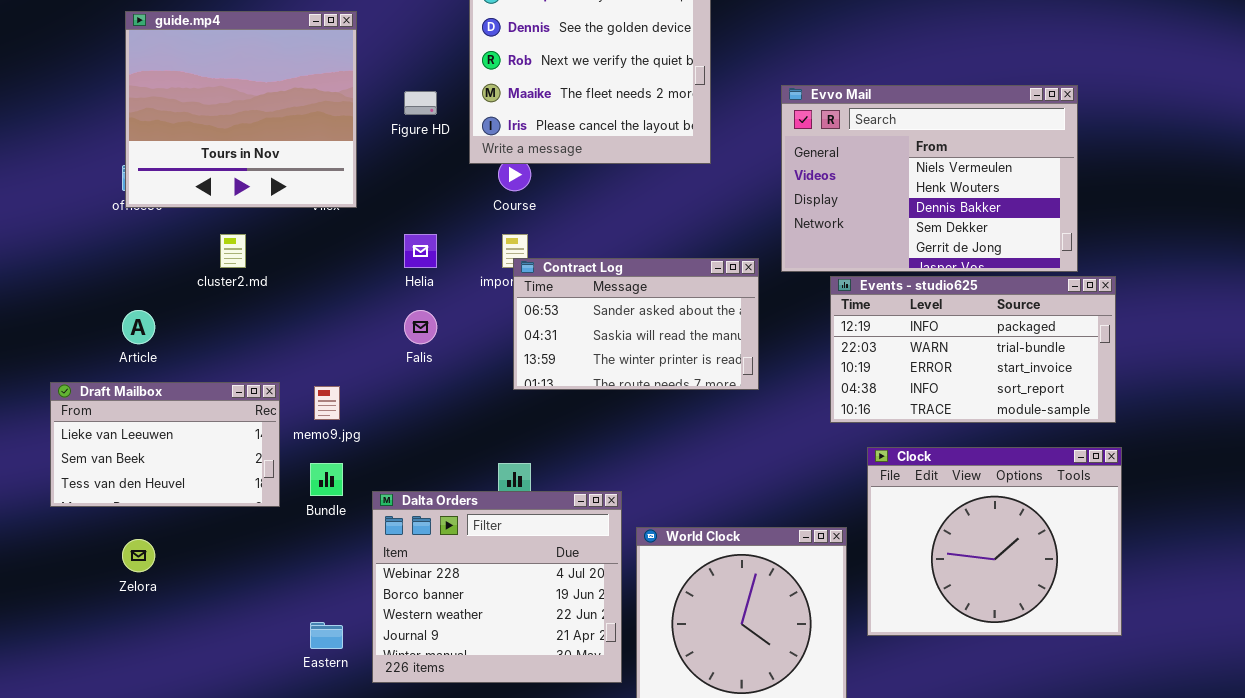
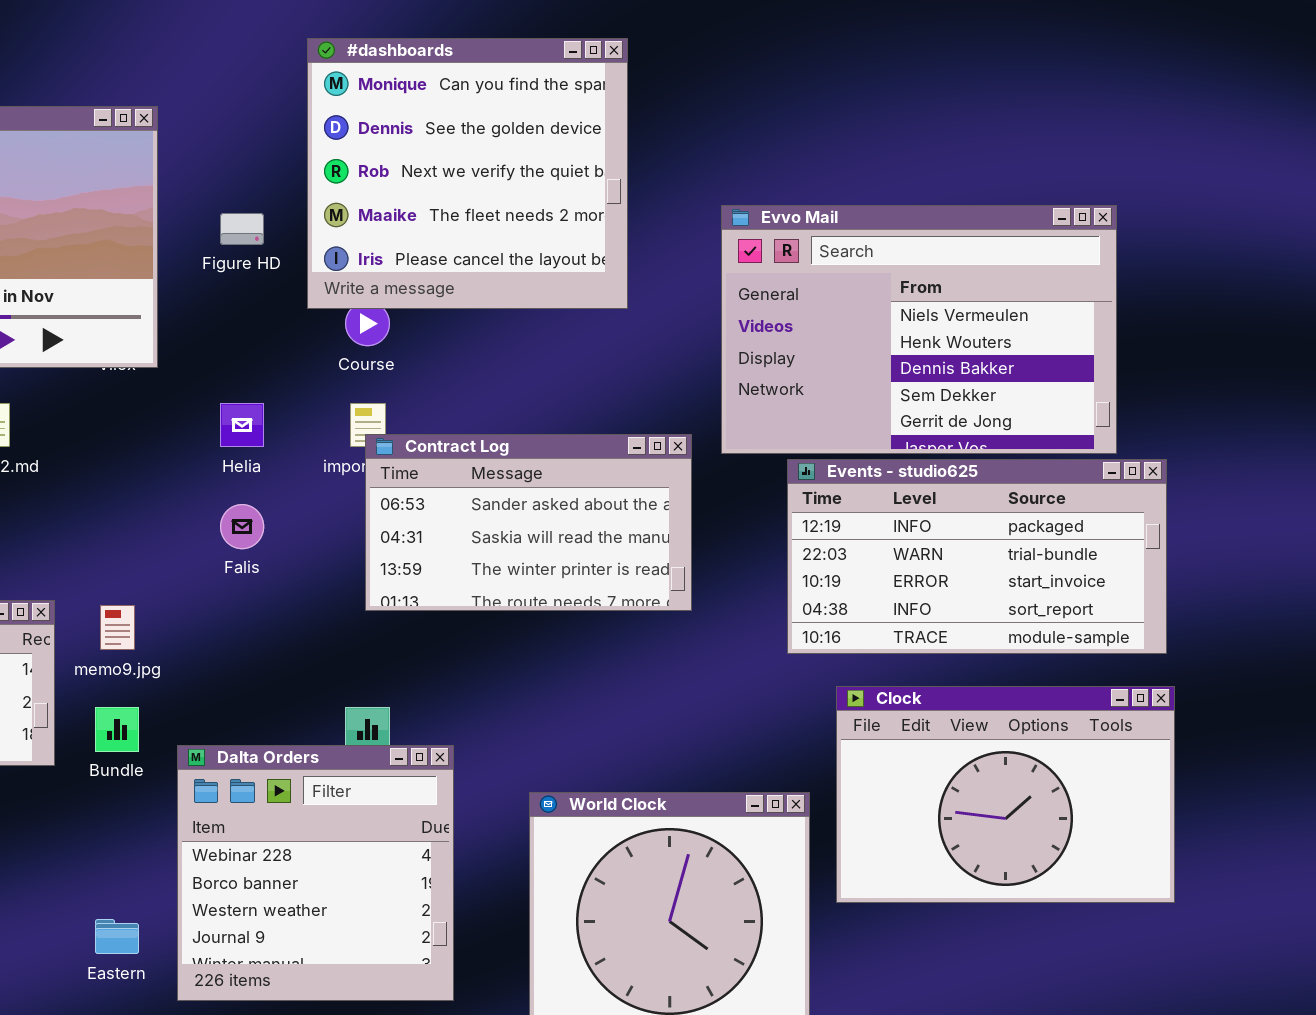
Clock: [867,447,1122,636] -> [836,686,1175,903], resized
Dalta Orders: [372,491,622,683] -> [177,745,454,1001], resized

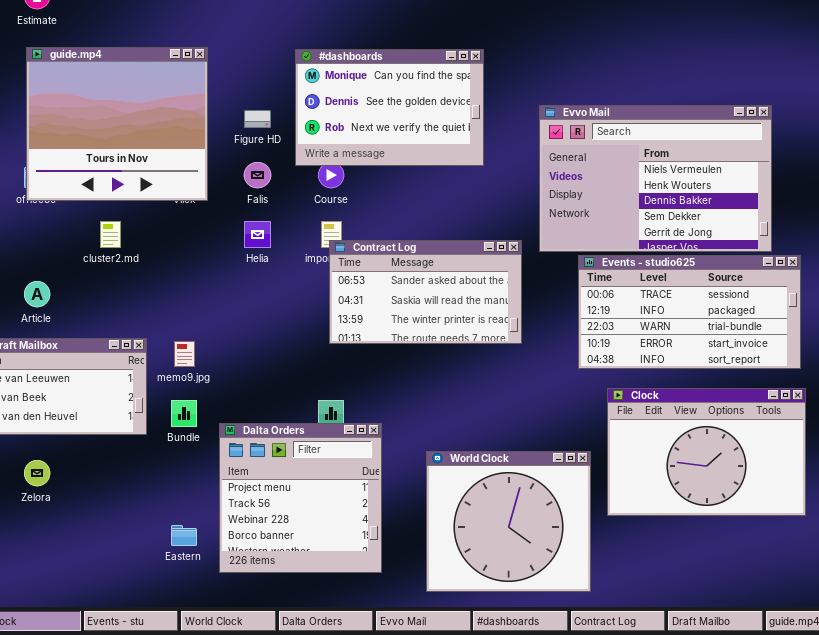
#dashboards: [307,38,628,309] -> [295,49,484,166], resized
Events - studio625: [787,459,1167,654] -> [578,255,801,369], scrolled up 1 row
Falis: [220,504,264,549] -> [244,162,271,188], moved
Dalta Orders: [177,745,454,1001] -> [219,423,382,573], scrolled up 2 rows

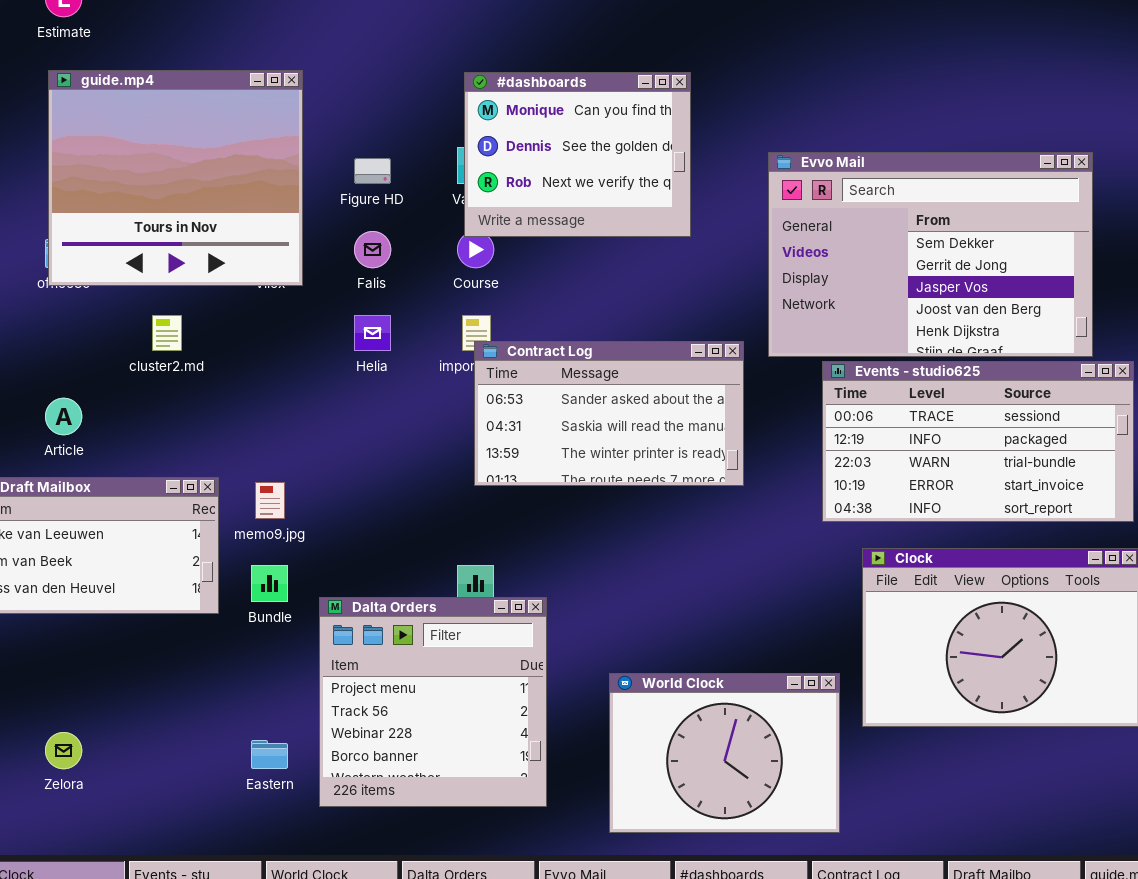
#dashboards: [295,49,484,166] -> [464,72,691,237], resized
Evvo Mail: [539,105,772,252] -> [768,152,1093,357], scrolled down 3 rows
World Clock: [426,451,591,592] -> [609,673,840,833], resized
Zelora: [24,460,50,486] -> [45,732,82,769], moved

